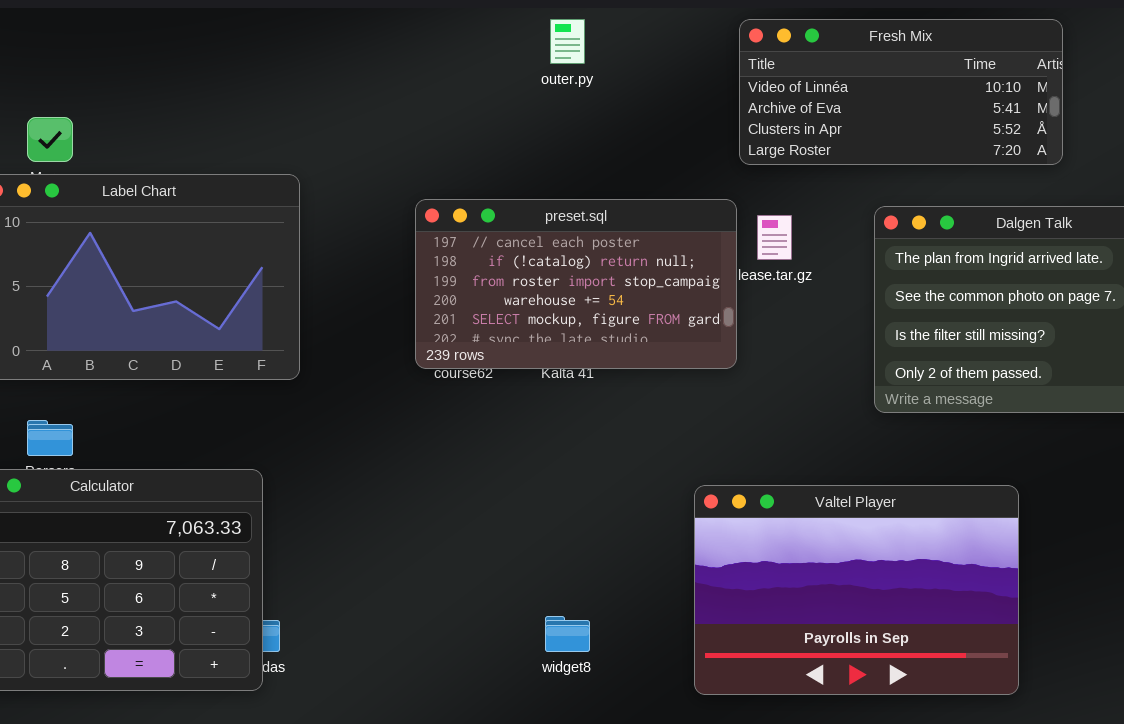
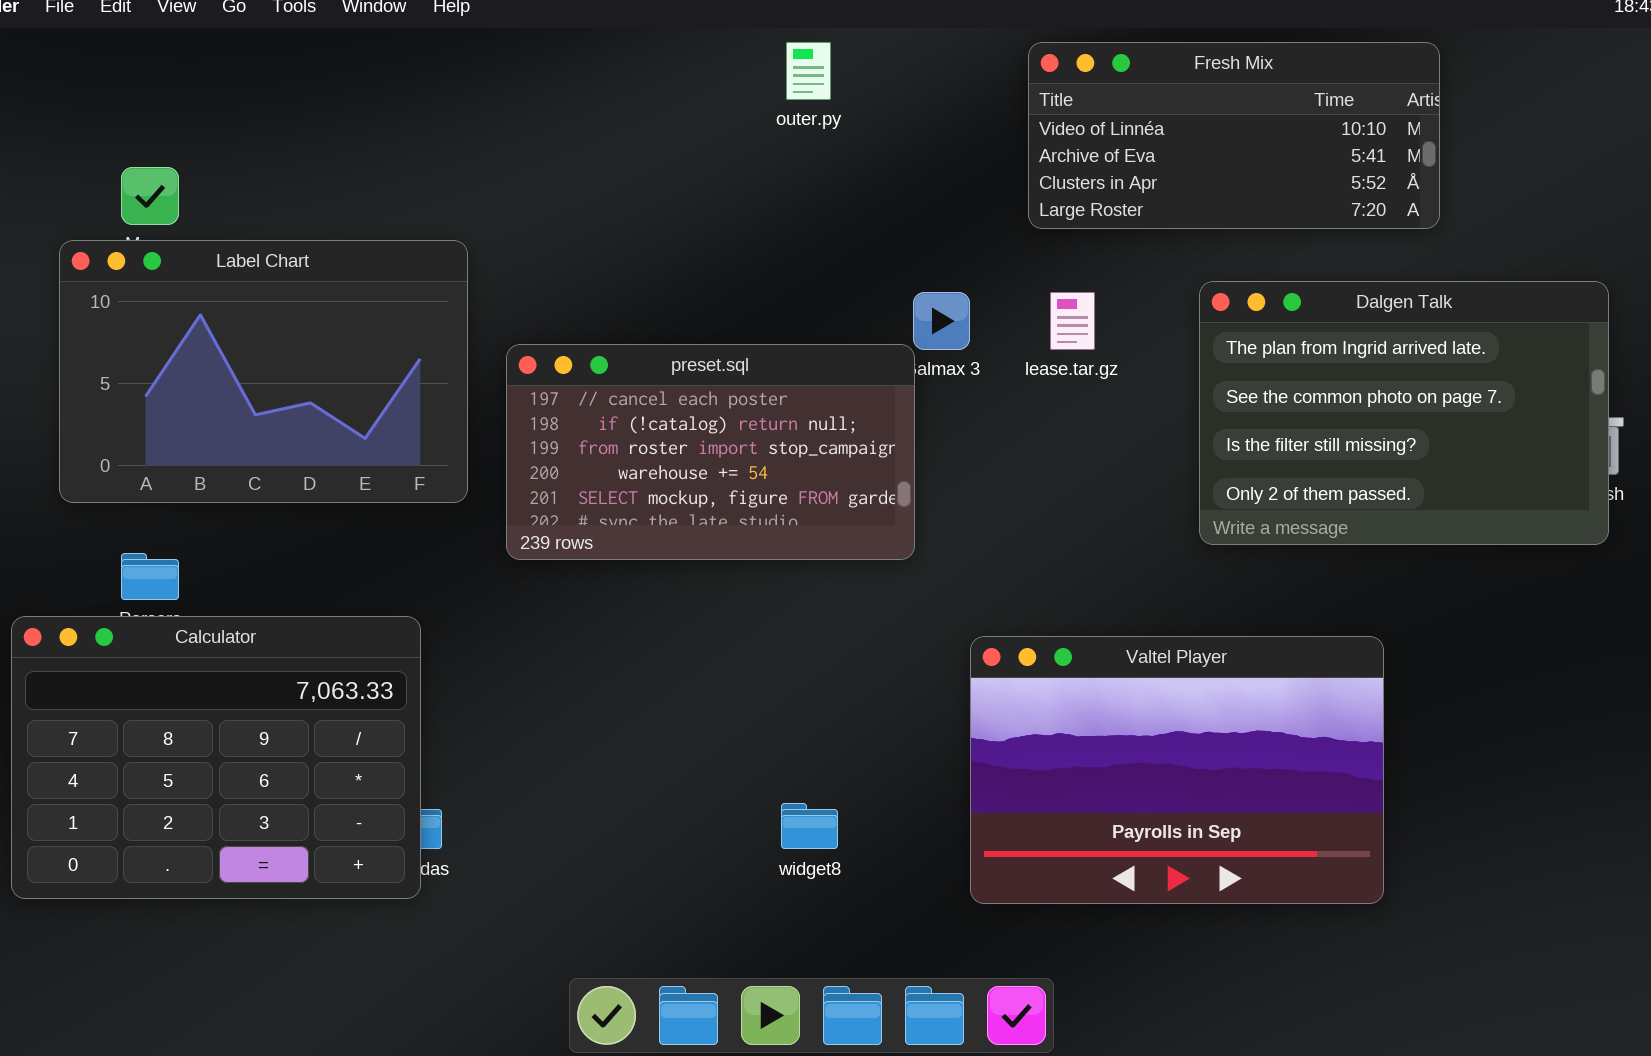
preset.sql: [415,199,737,369] -> [506,344,915,560], moved

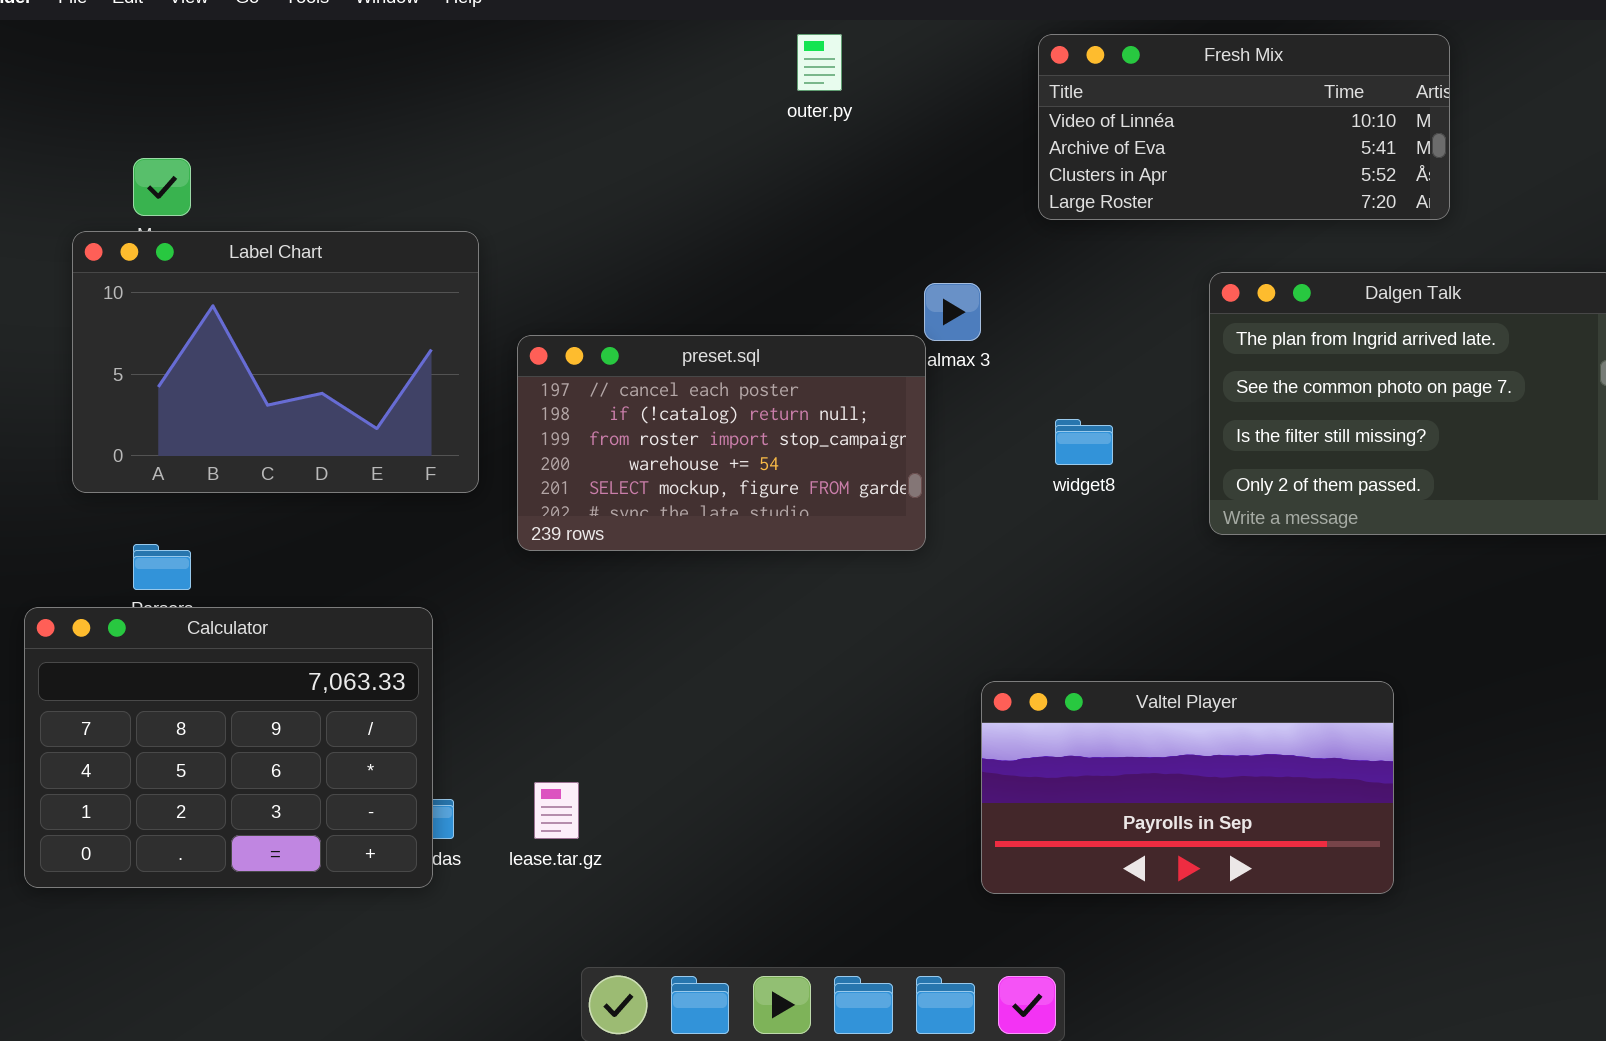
lease.tar.gz: [1050,292,1095,350] -> [534,782,579,839], moved
Valtel Player: [970,636,1384,904] -> [981,681,1394,894], resized
widget8: [781,803,838,849] -> [1055,419,1113,465], moved

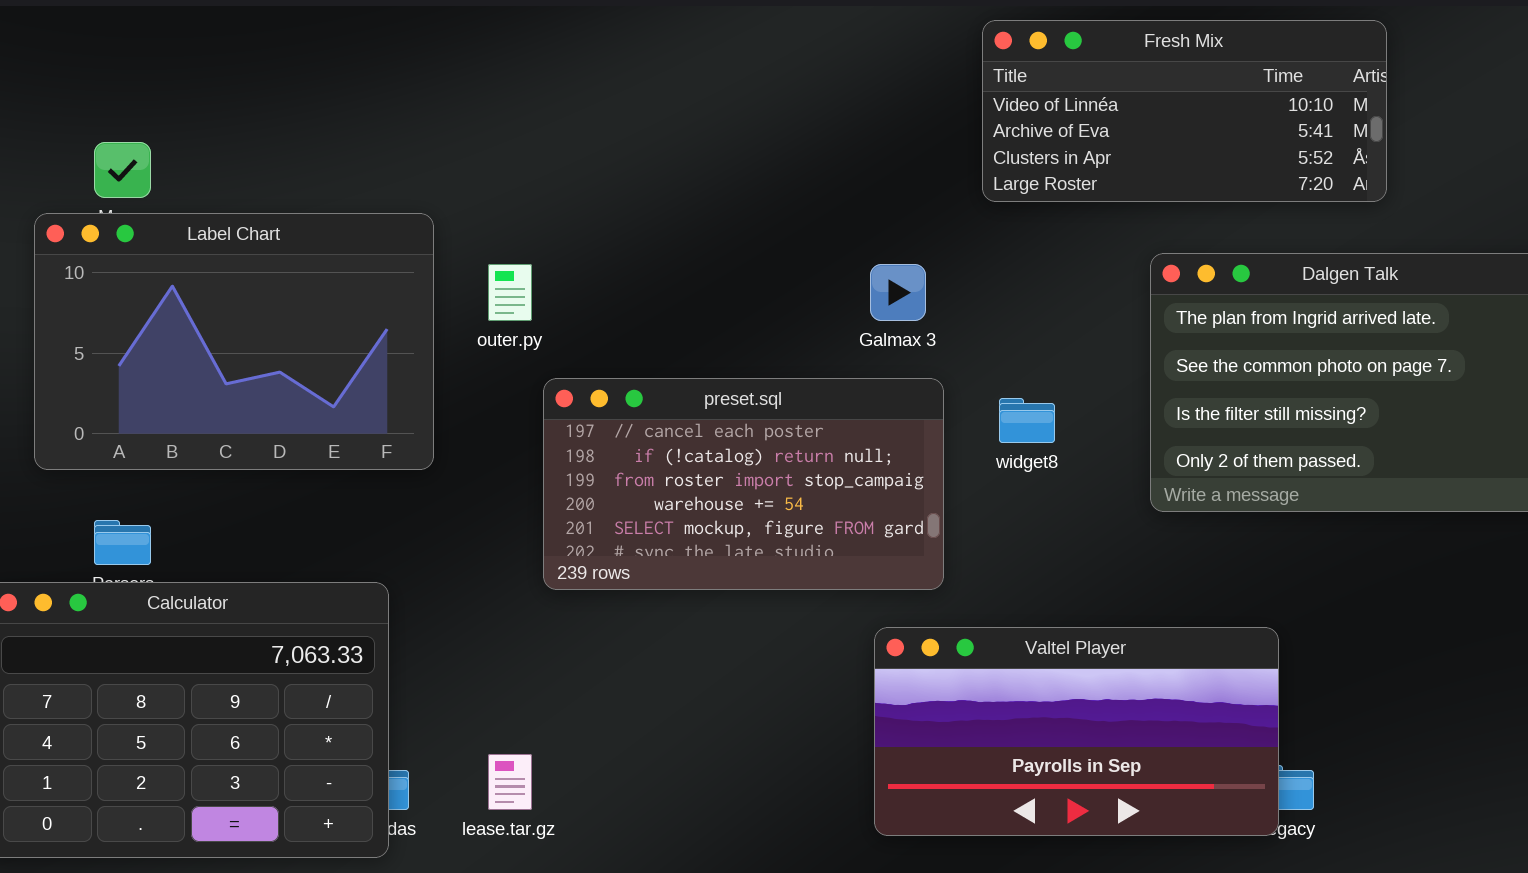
outer.py: [797,34,842,91] -> [488,264,532,321], moved
preset.sql: [517,335,926,551] -> [543,378,944,590], moved
Valtel Player: [981,681,1394,894] -> [874,627,1279,836], moved

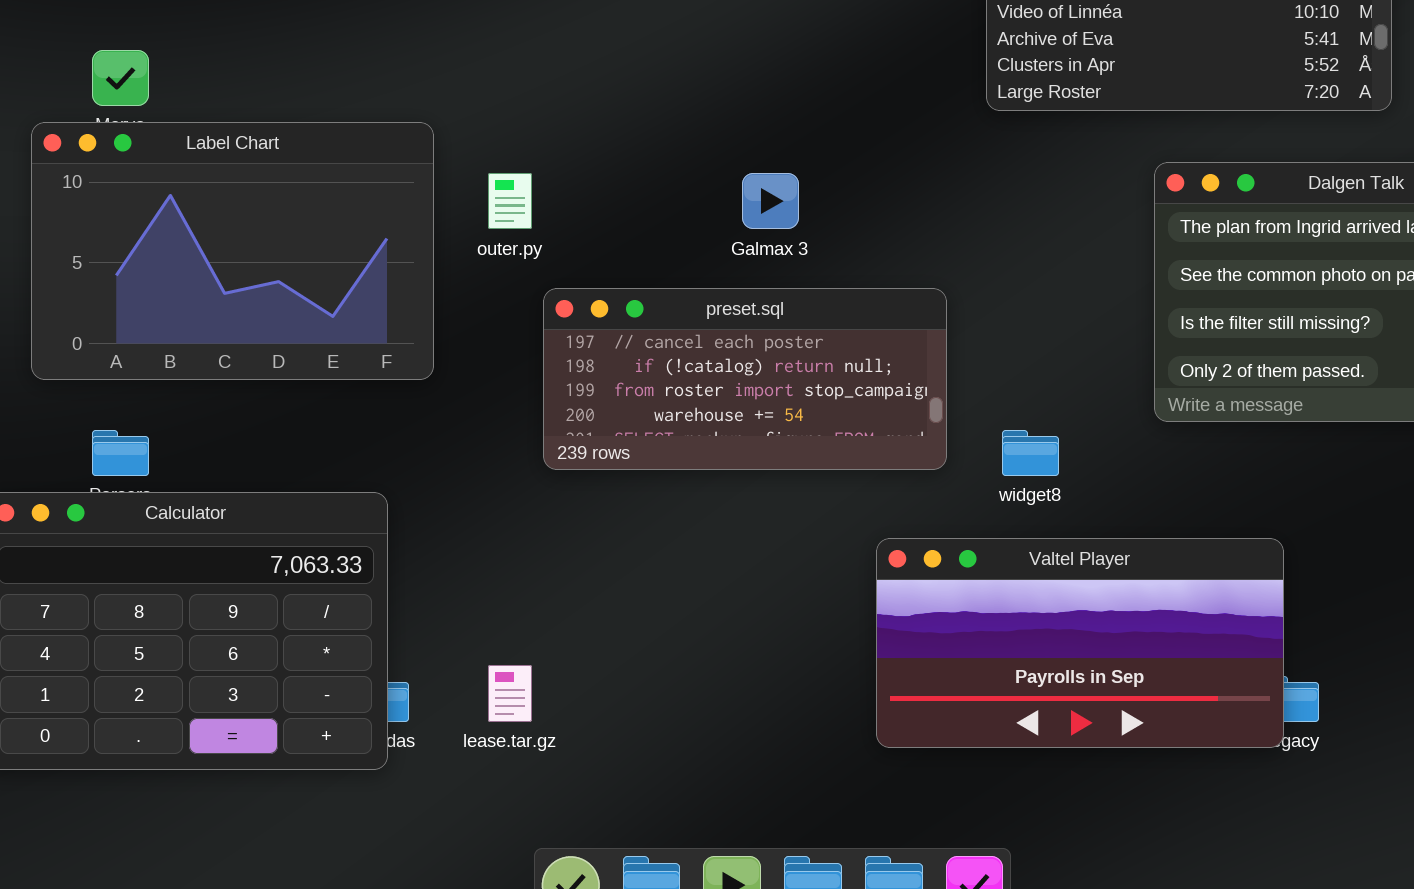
Galmax 3: [870,264,926,321] -> [742,173,799,229], moved
preset.sql: [543,378,944,590] -> [543,288,947,470], resized
widget8: [999,398,1055,443] -> [1002,430,1059,476], moved

